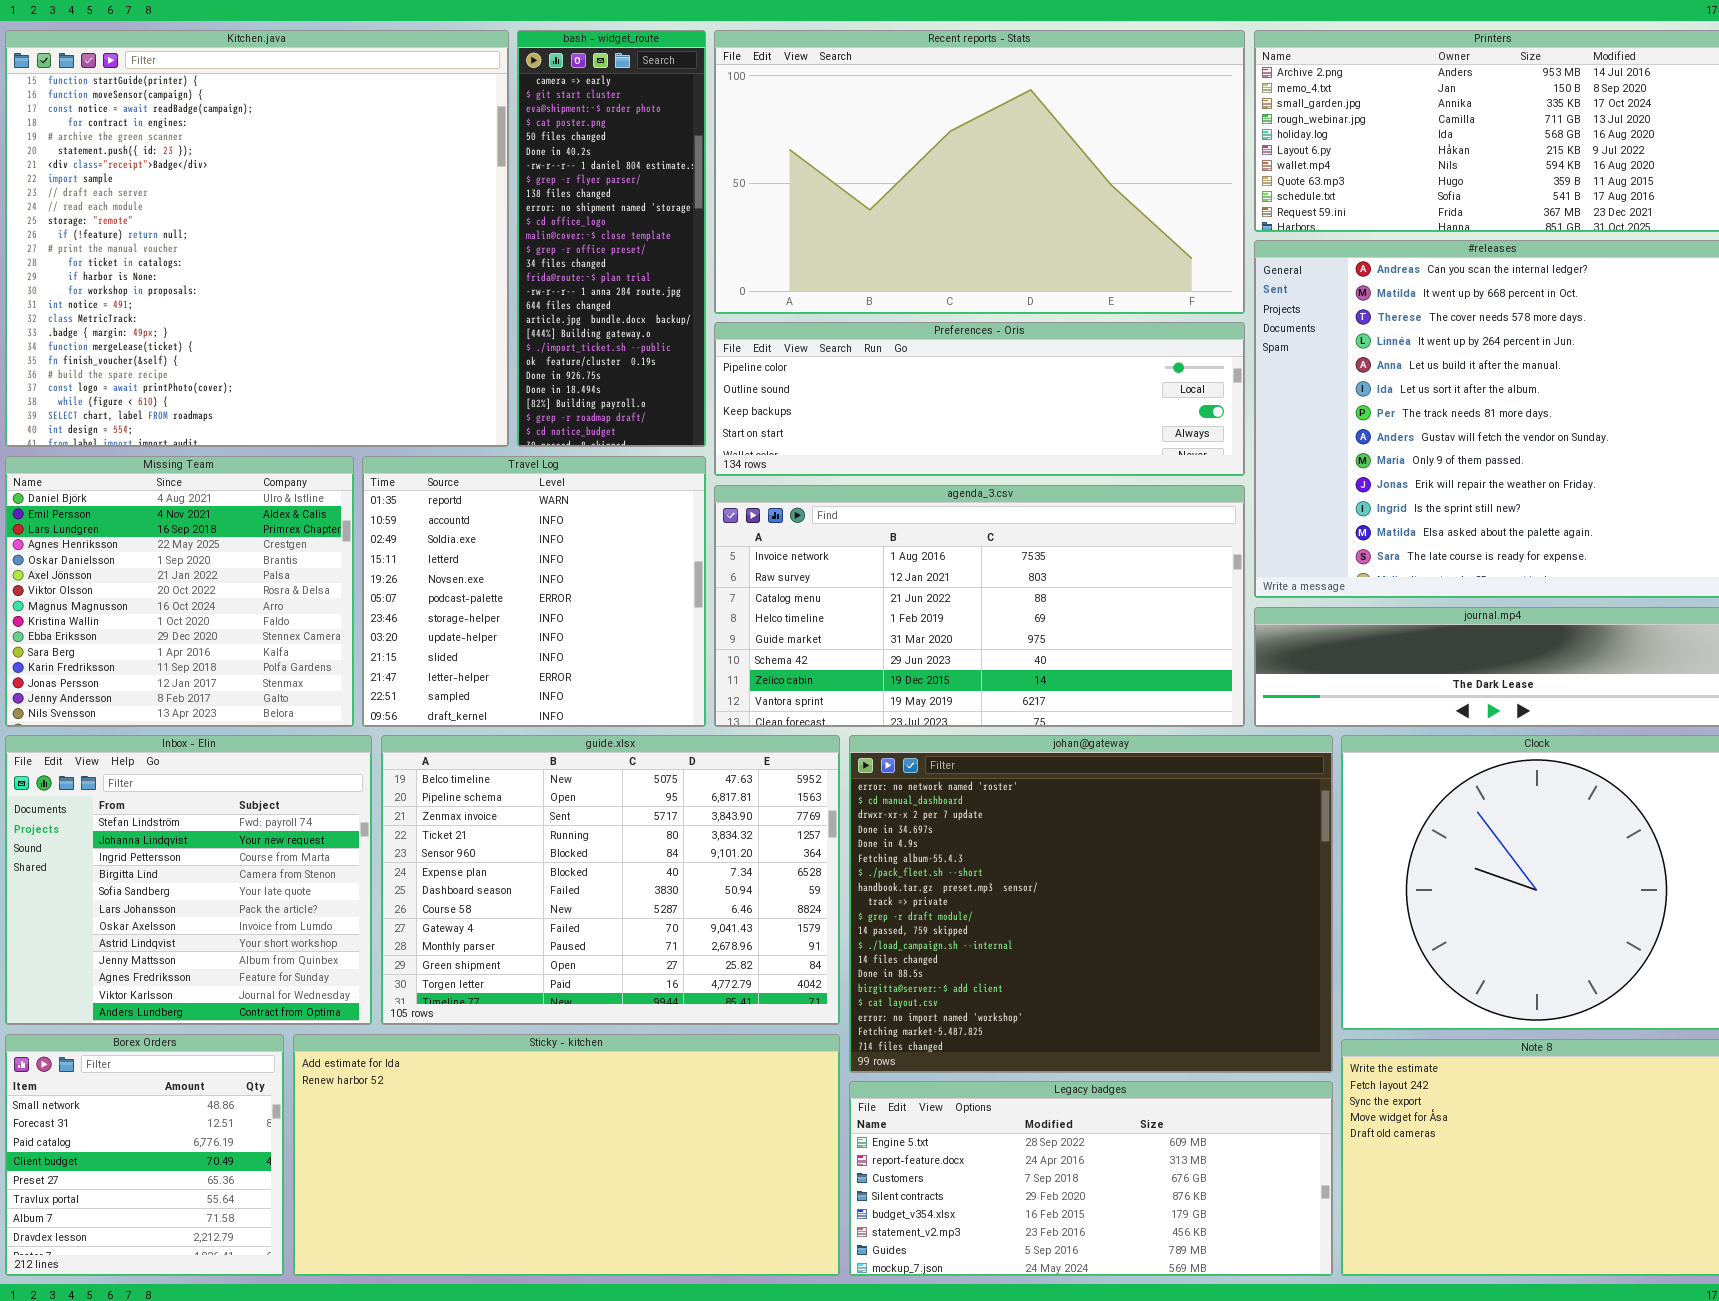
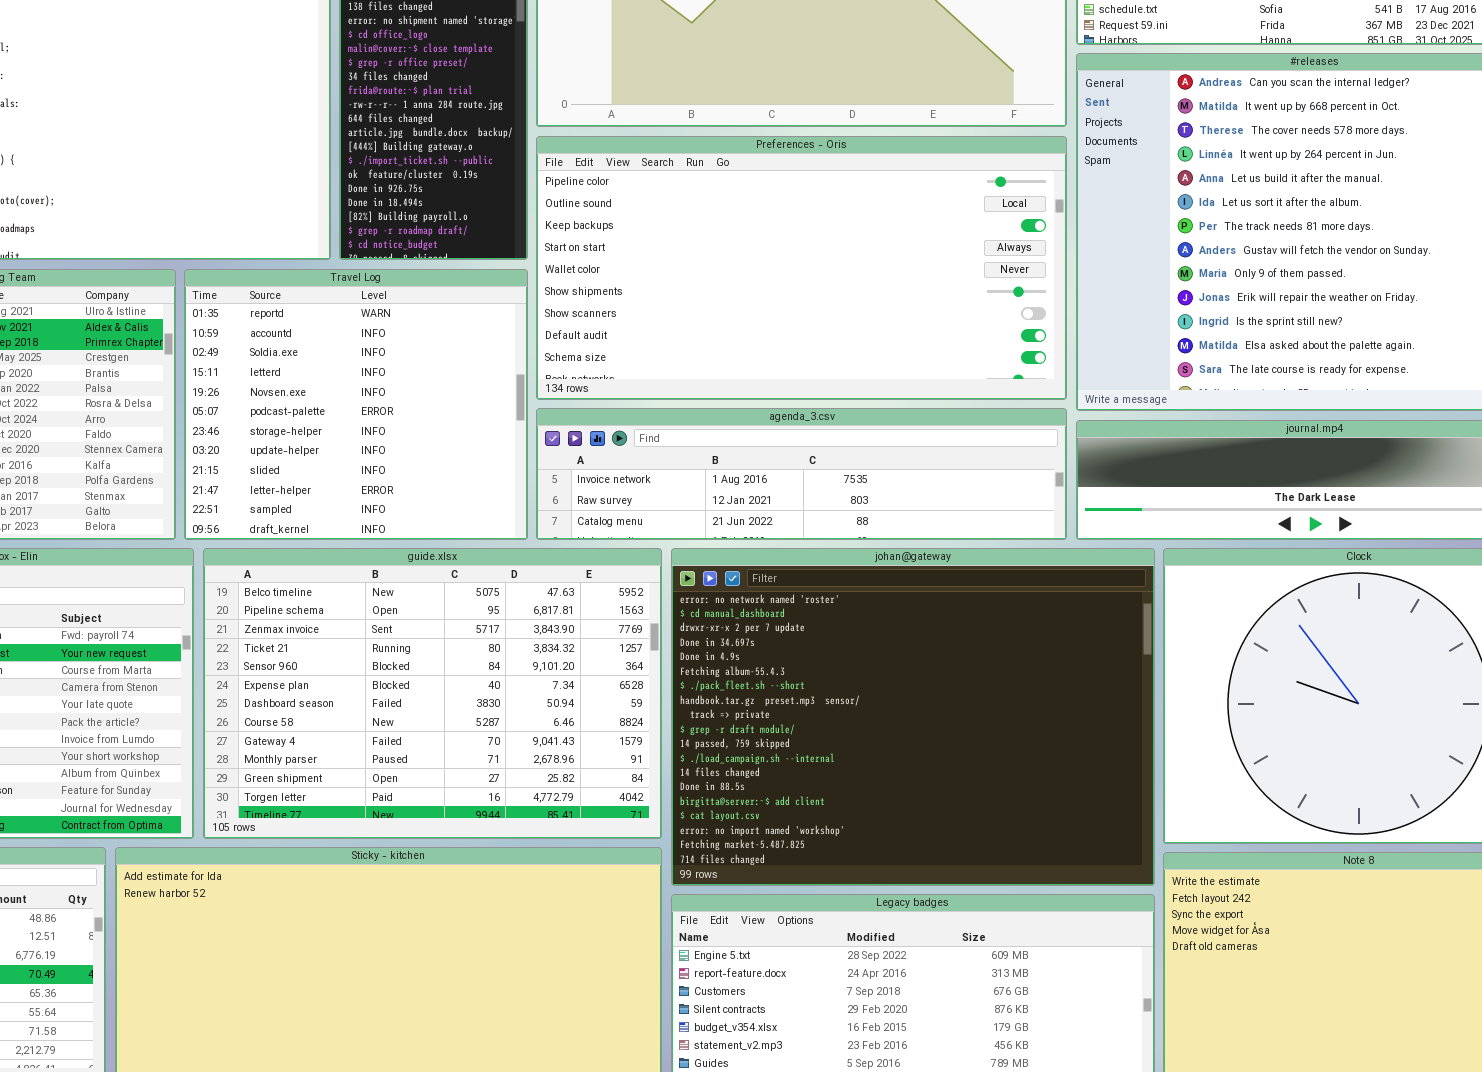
Preferences - Oris: [714,322,1245,476] -> [536,136,1067,400], resized
agenda_3.csv: [714,485,1245,727] -> [536,408,1067,540], resized

